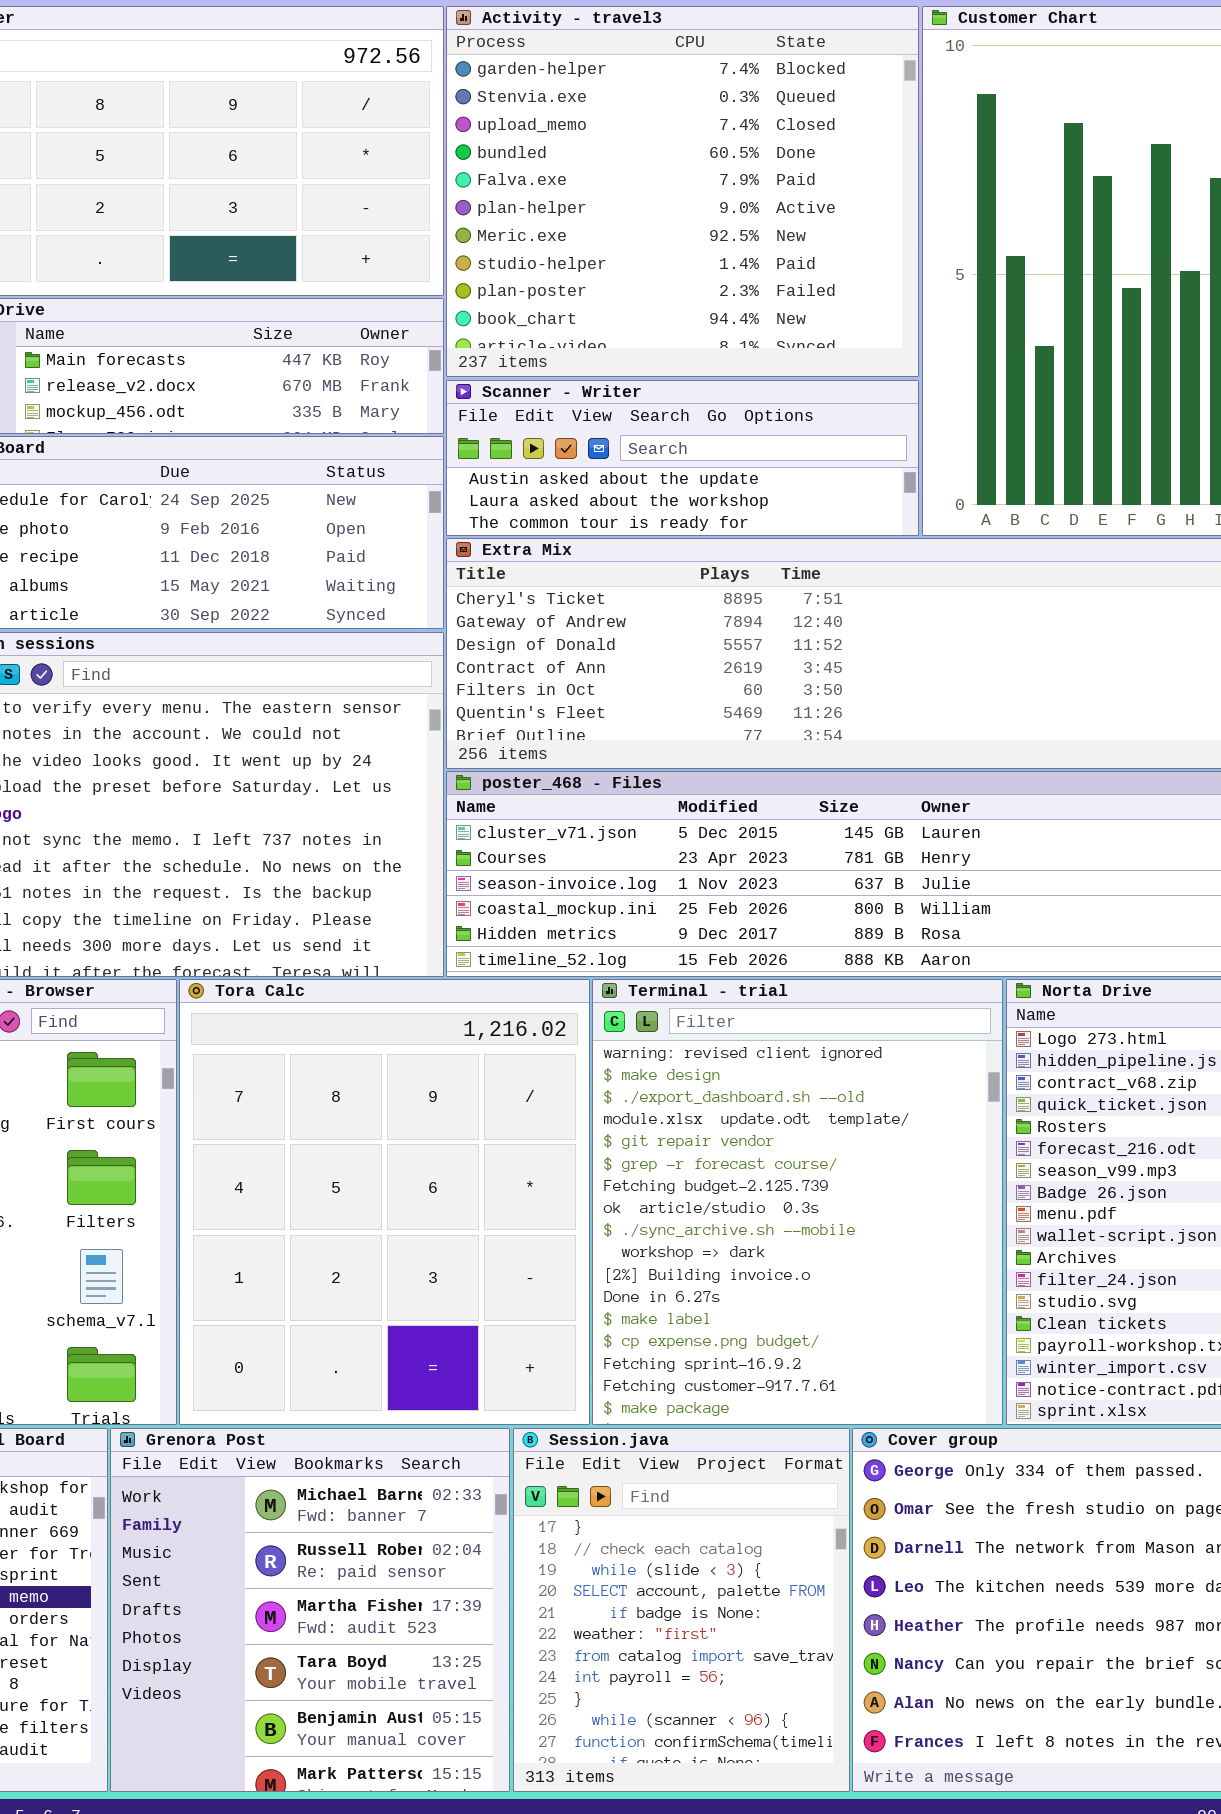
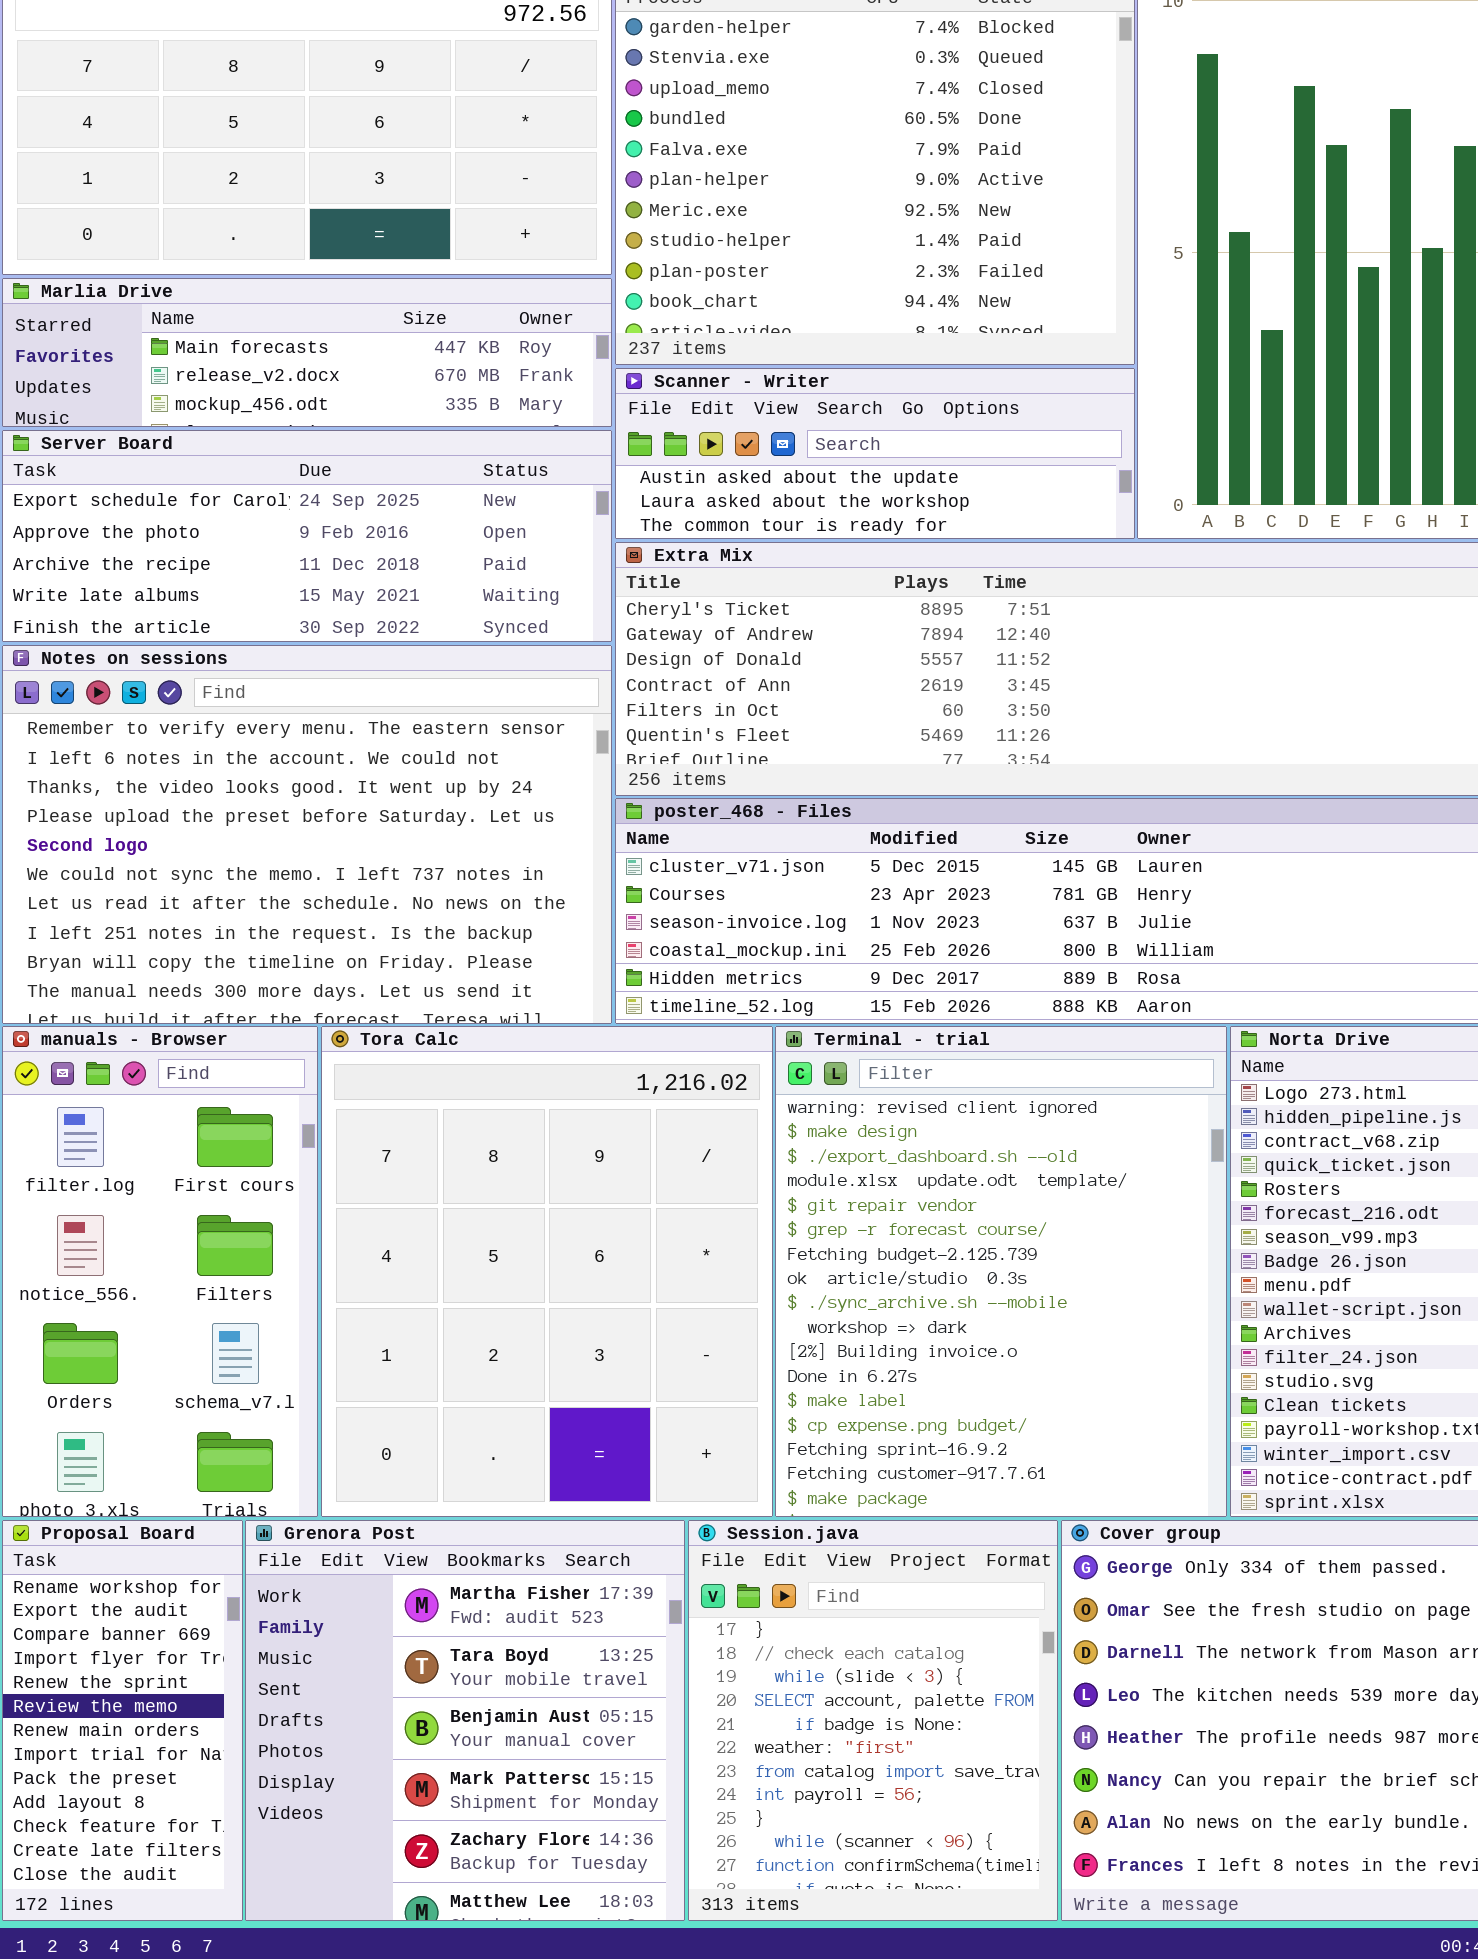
Grenora Post: [110,1428,510,1792] -> [245,1520,685,1921], scrolled down 2 rows

